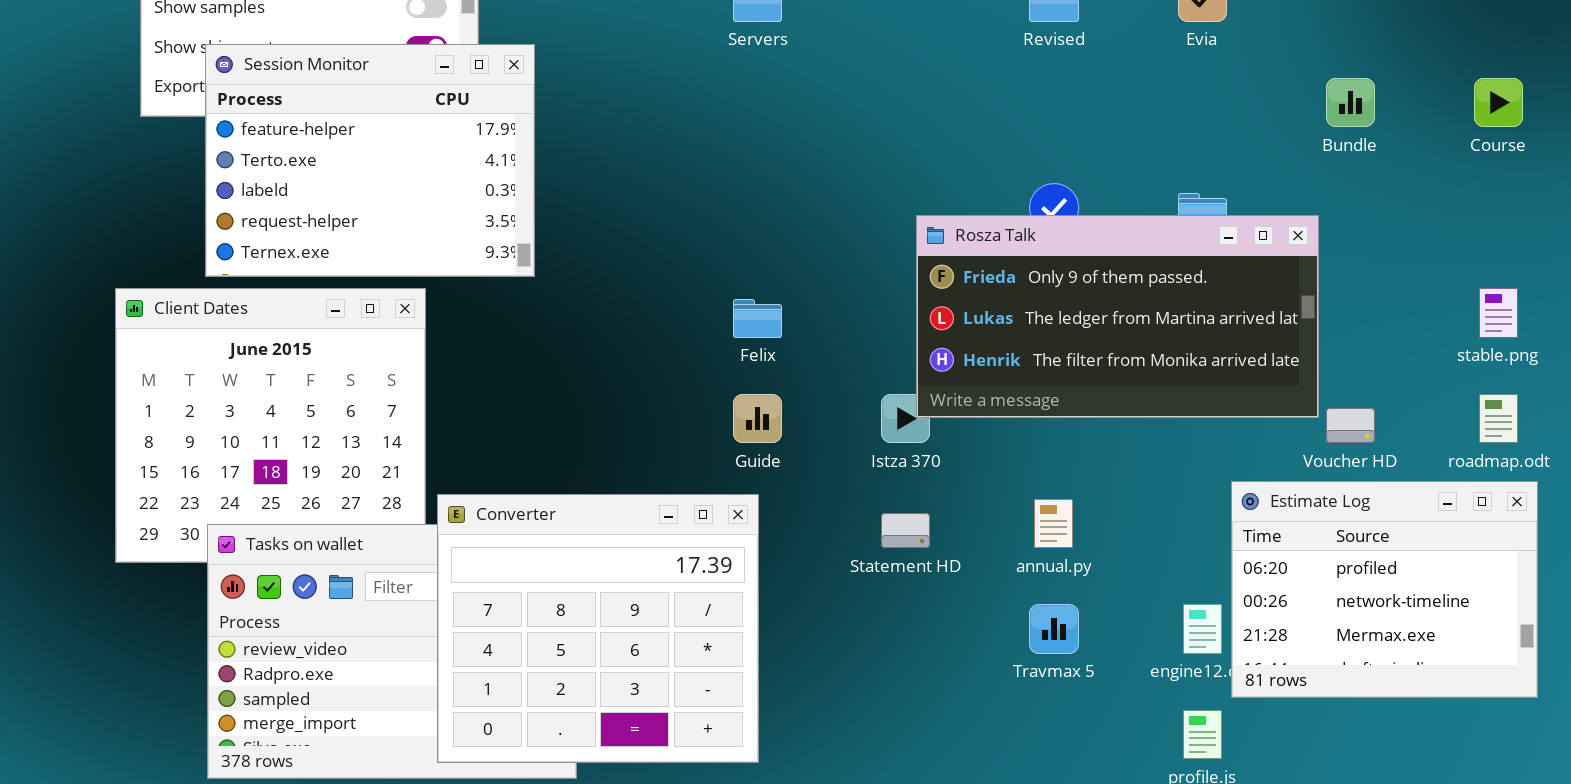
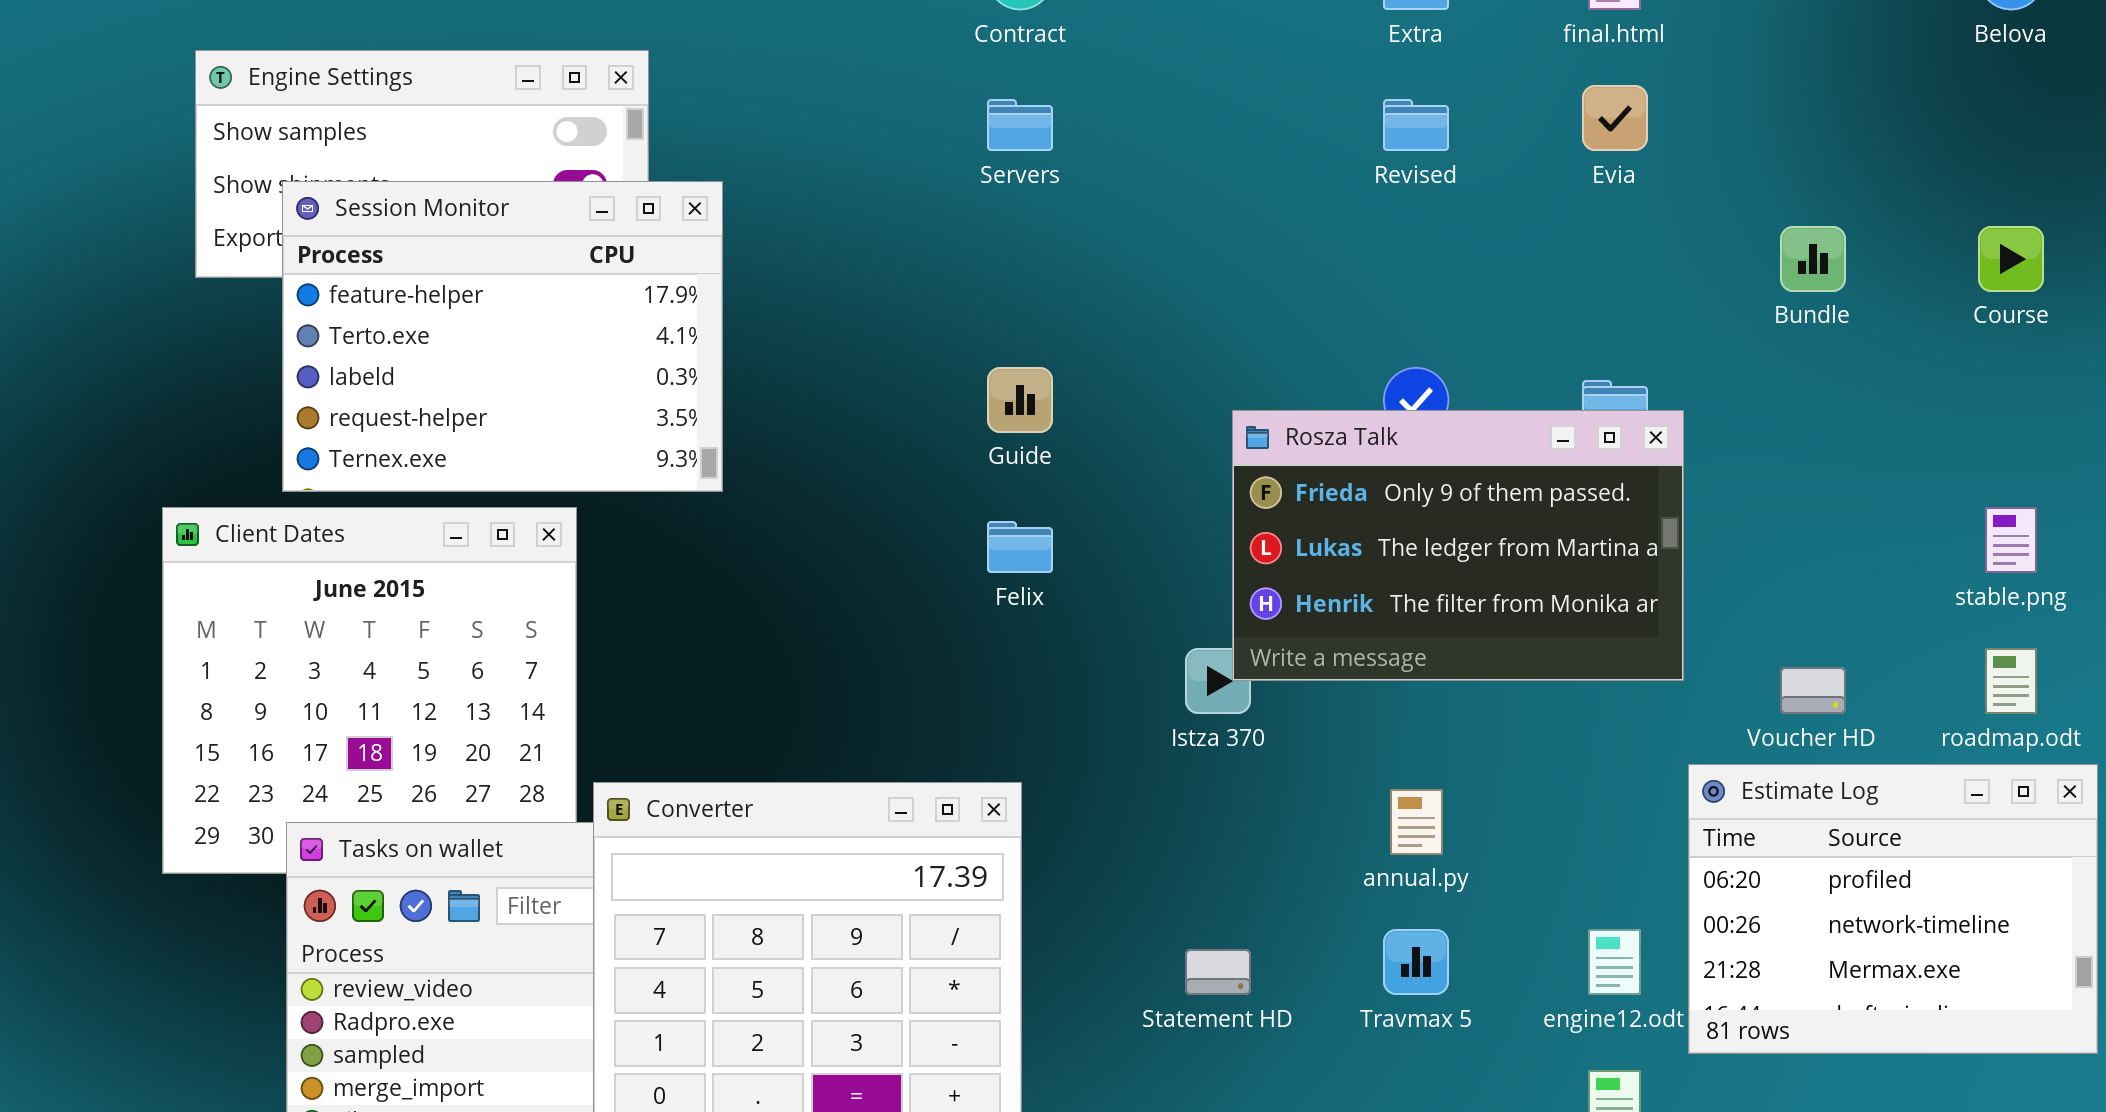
Rosza Talk: [916,215,1319,418] -> [1232,410,1684,681], resized
Guide: [733,394,782,443] -> [987,367,1053,433], moved
Estimate Log: [1231,481,1538,698] -> [1688,764,2098,1054], moved
Statement HD: [881,513,930,548] -> [1185,949,1251,995], moved

